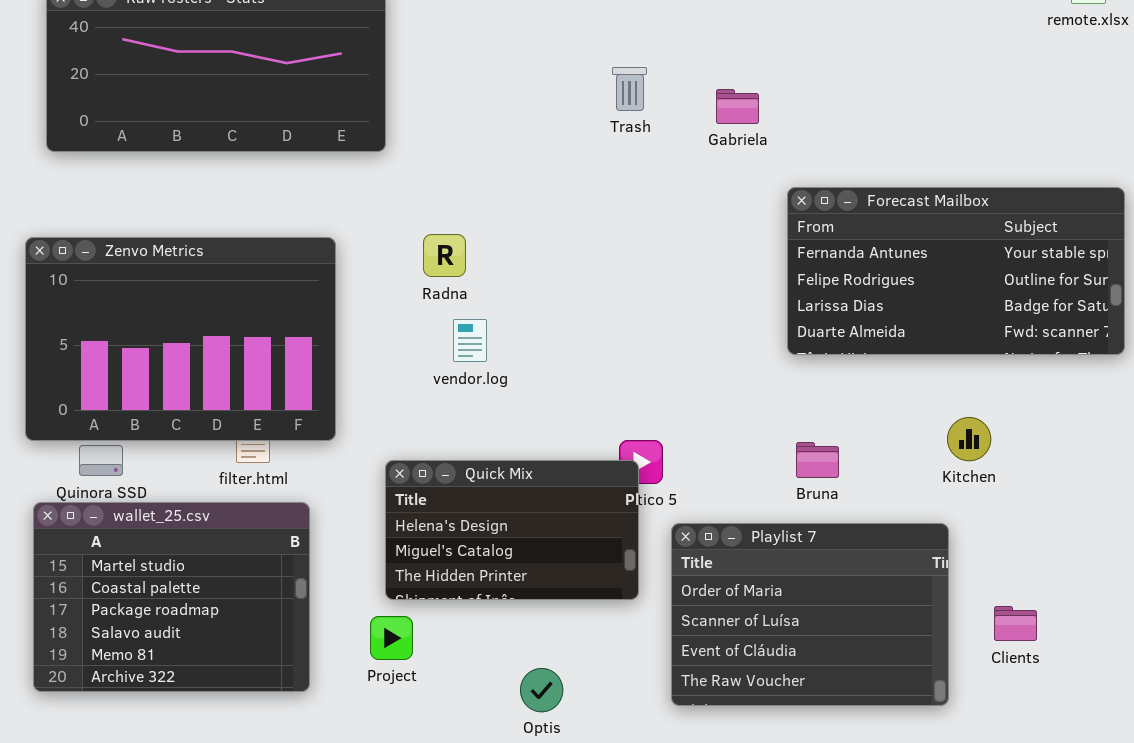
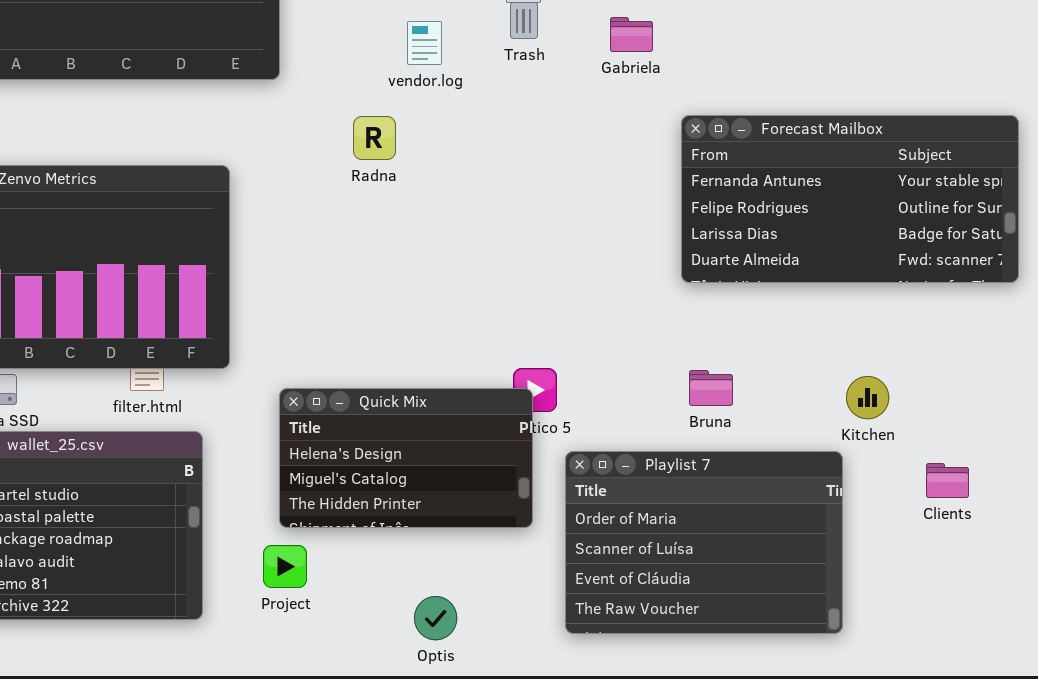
Radna: [423,234,466,277] -> [353,116,396,160], moved
vendor.log: [453,319,487,362] -> [407,21,442,65], moved
Kitchen: [947,417,991,461] -> [846,376,889,419], moved
Clients: [994,606,1037,641] -> [926,463,969,498], moved

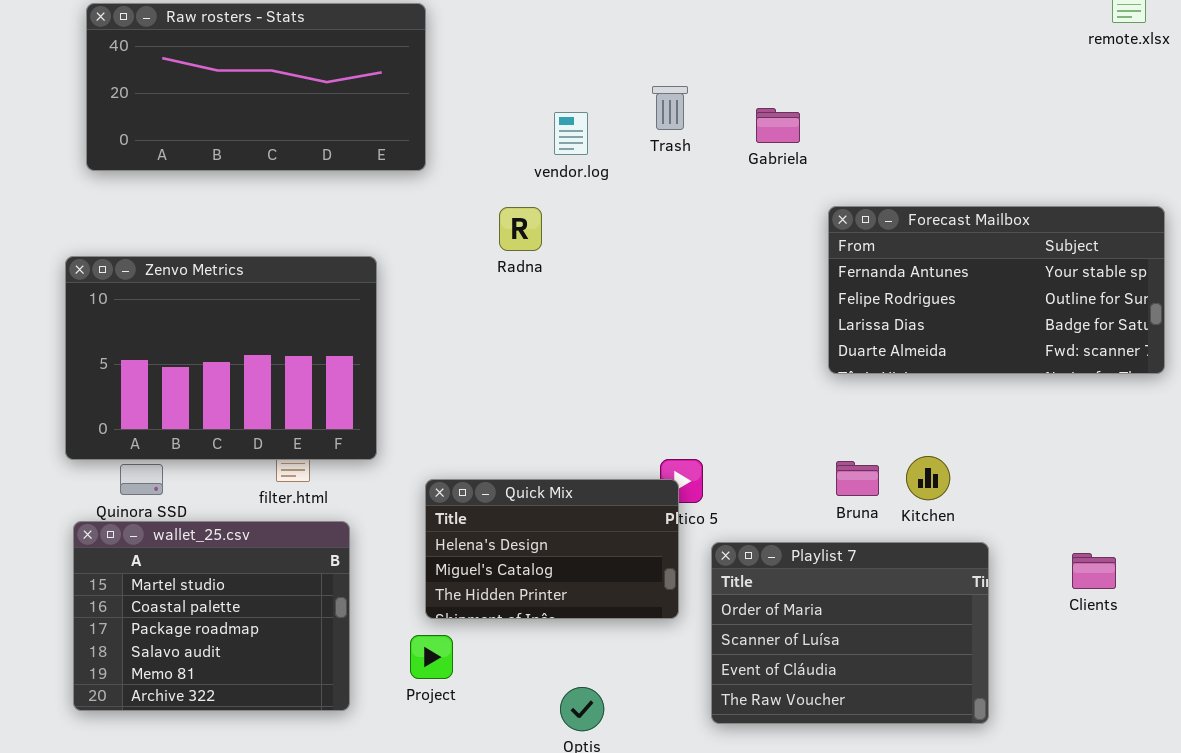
Kitchen: [846,376,889,419] -> [906,456,950,500], moved

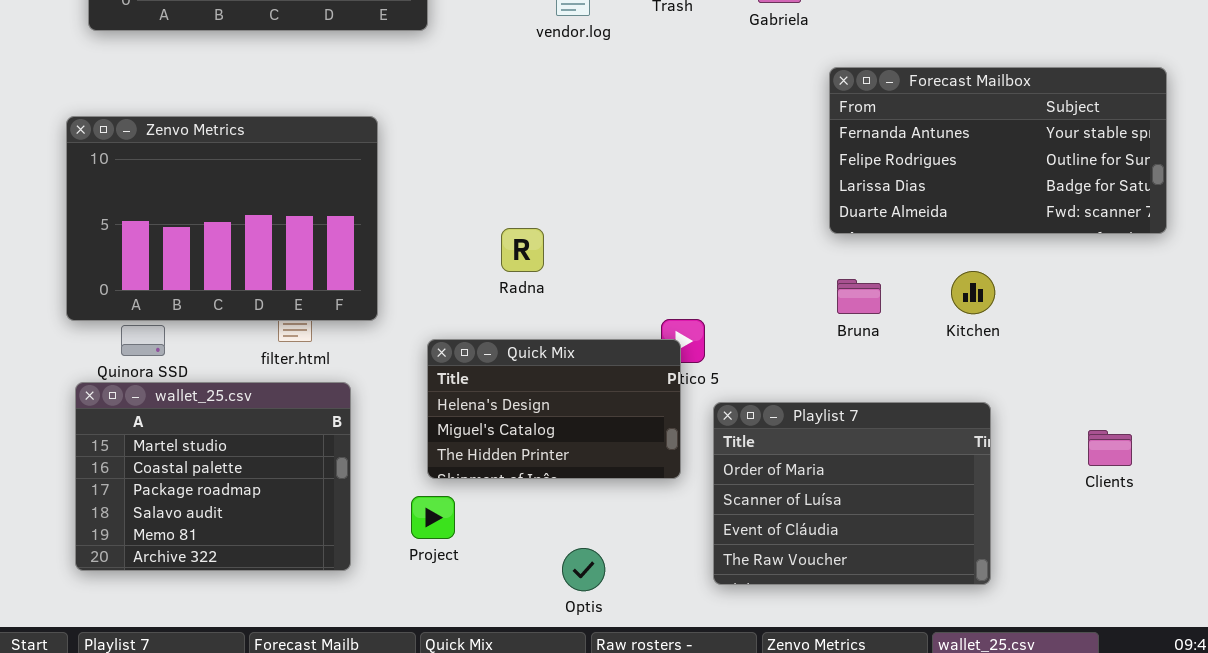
Radna: [499,207,542,251] -> [501,228,544,272], moved
Kitchen: [906,456,950,500] -> [951,271,995,314], moved
Bruna: [836,461,879,496] -> [837,279,881,314], moved
Clients: [1072,553,1116,589] -> [1088,430,1132,466], moved

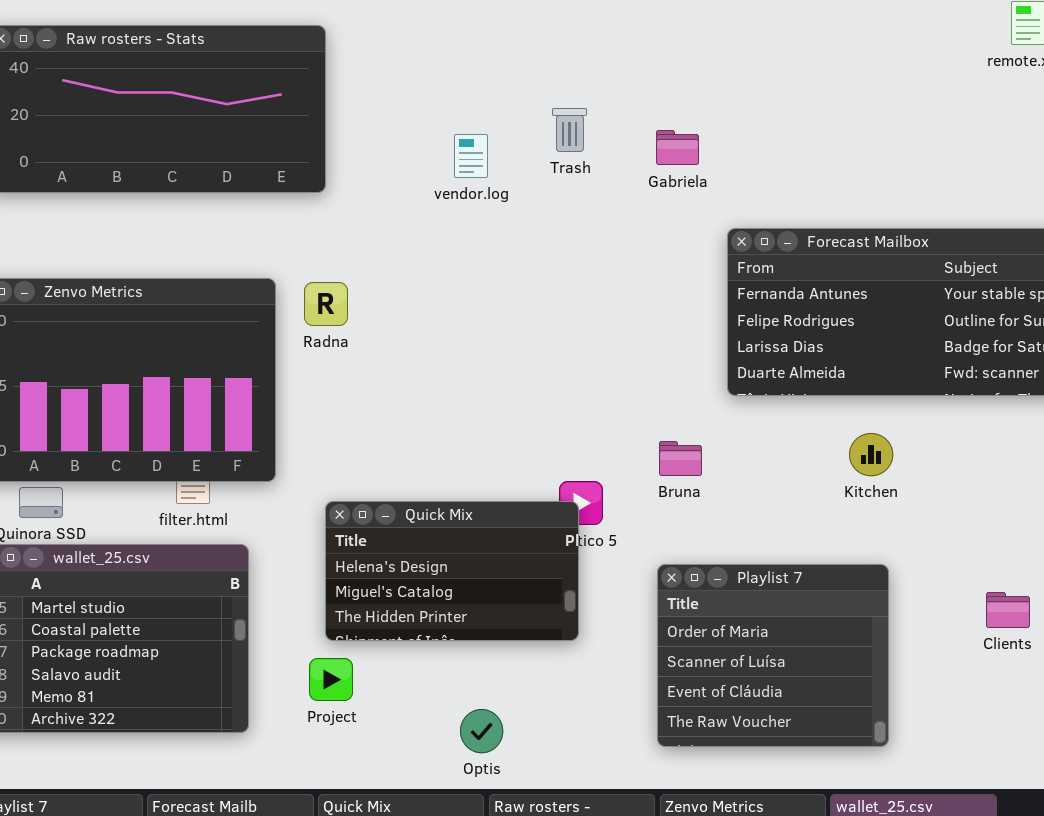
Radna: [501,228,544,272] -> [304,282,348,326], moved
Bruna: [837,279,881,314] -> [659,441,702,476], moved
Playlist 7: [713,402,991,585] -> [657,564,889,747], resized

